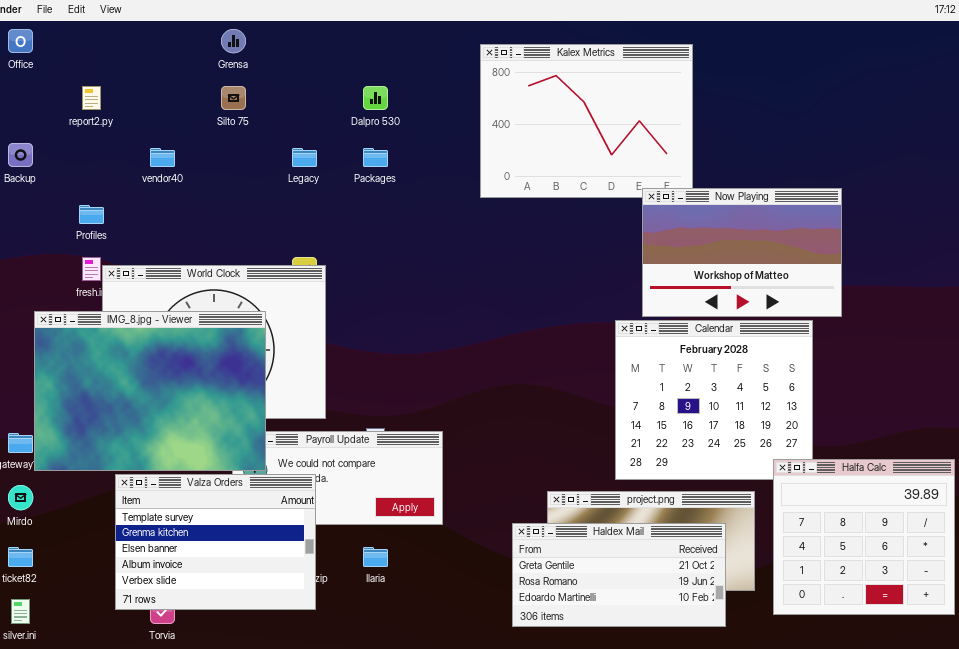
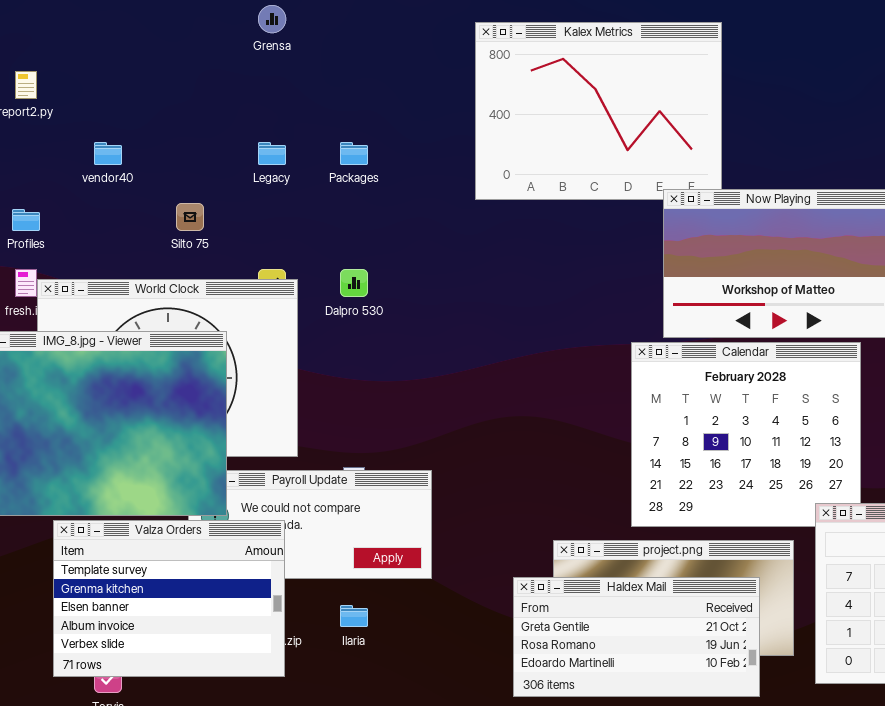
Grensa: [221,29,246,53] -> [258,5,286,33], moved
Silto 75: [221,86,246,110] -> [176,203,204,231], moved
Dalpro 530: [363,86,388,110] -> [340,269,368,297], moved

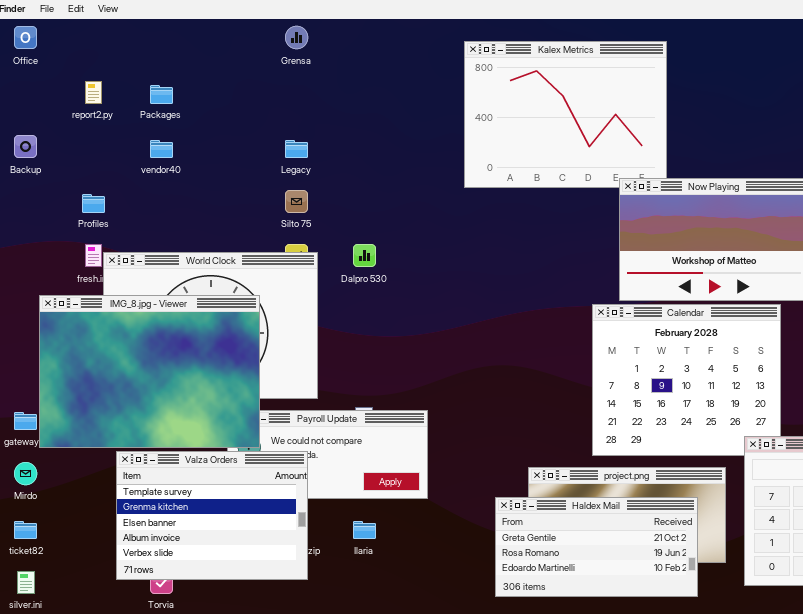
Packages: [340,142,368,165] -> [150,85,173,104], moved
Silto 75: [176,203,204,231] -> [285,190,308,213], moved

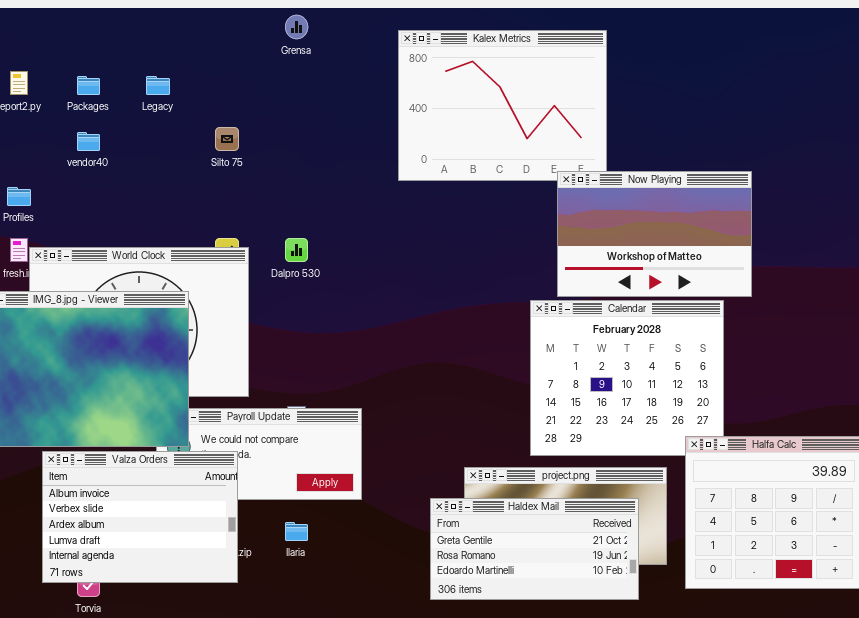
Grensa: [285,26,308,49] -> [285,15,308,39], moved
Legacy: [285,140,308,158] -> [146,76,170,95], moved
Silto 75: [285,190,308,213] -> [215,127,239,151], moved
Valza Orders: [116,451,308,580] -> [42,451,238,583], scrolled down 3 rows

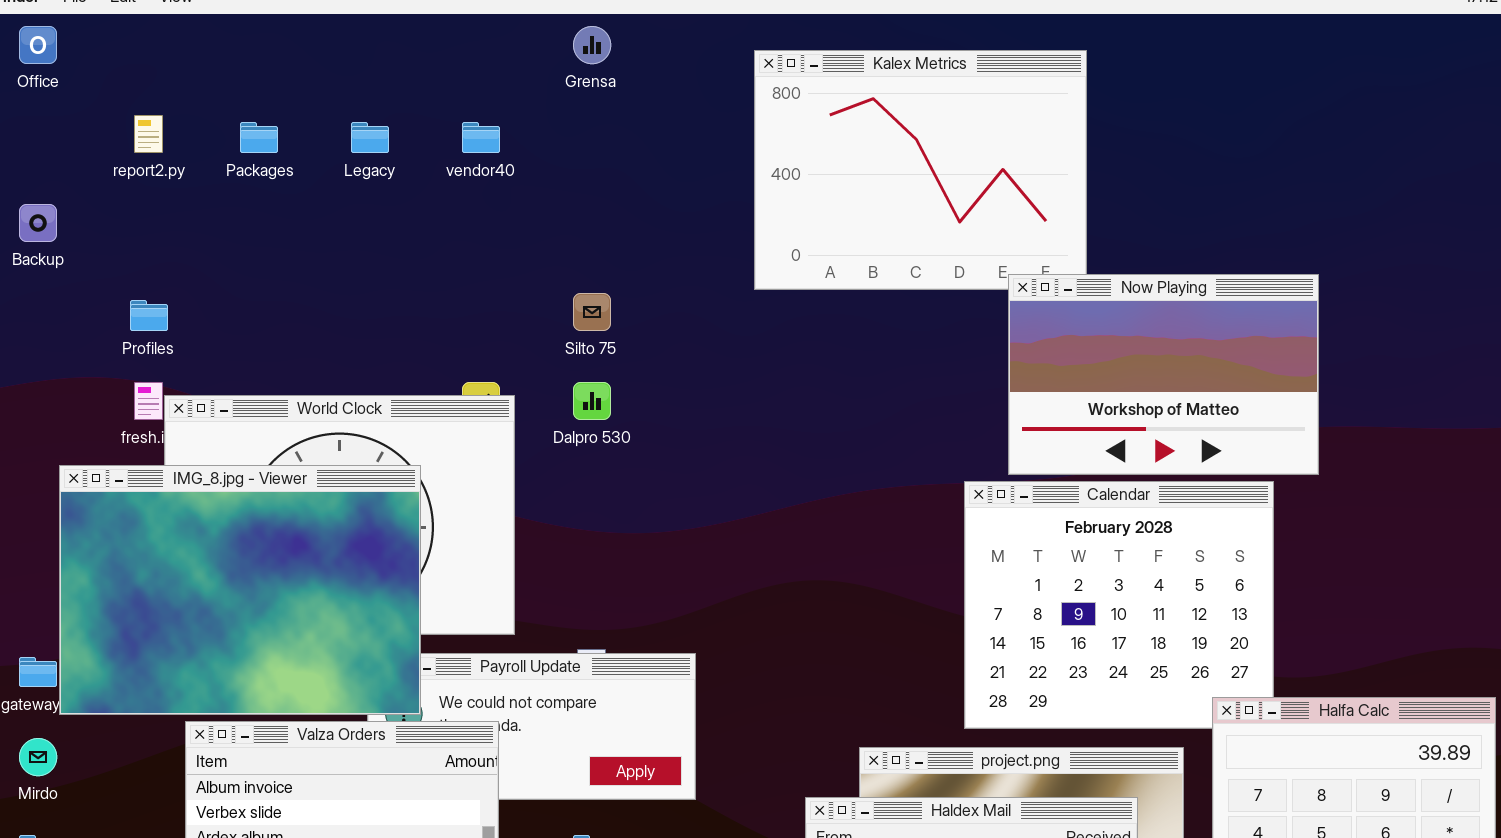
Silto 75: [215,127,239,151] -> [573,293,611,331], moved
vendor40: [77,132,100,151] -> [462,122,500,153], moved

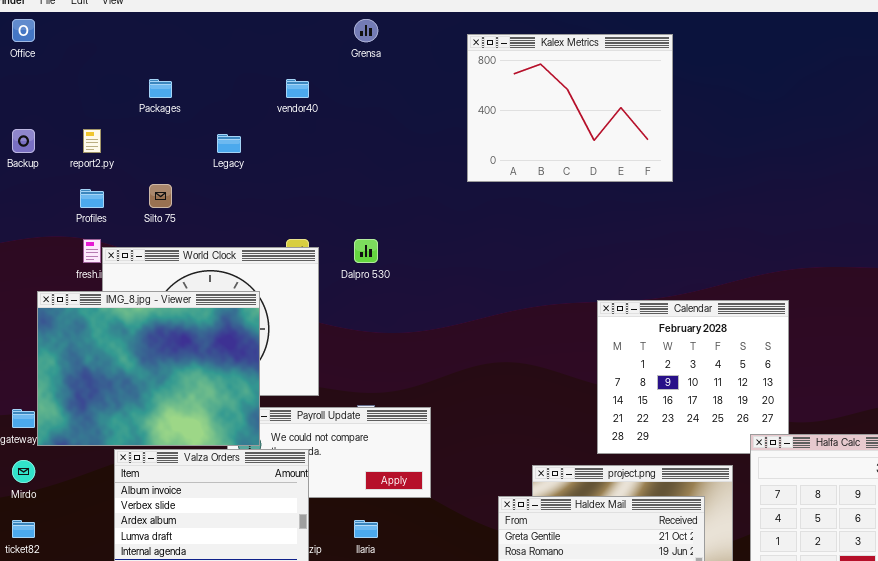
report2.py: [134,115,163,153] -> [83,129,101,153], moved
Legacy: [351,122,389,153] -> [217,134,241,153], moved
Now Playing: [1008,274,1319,475] -> none, closed
Silto 75: [573,293,611,331] -> [149,184,172,208], moved

